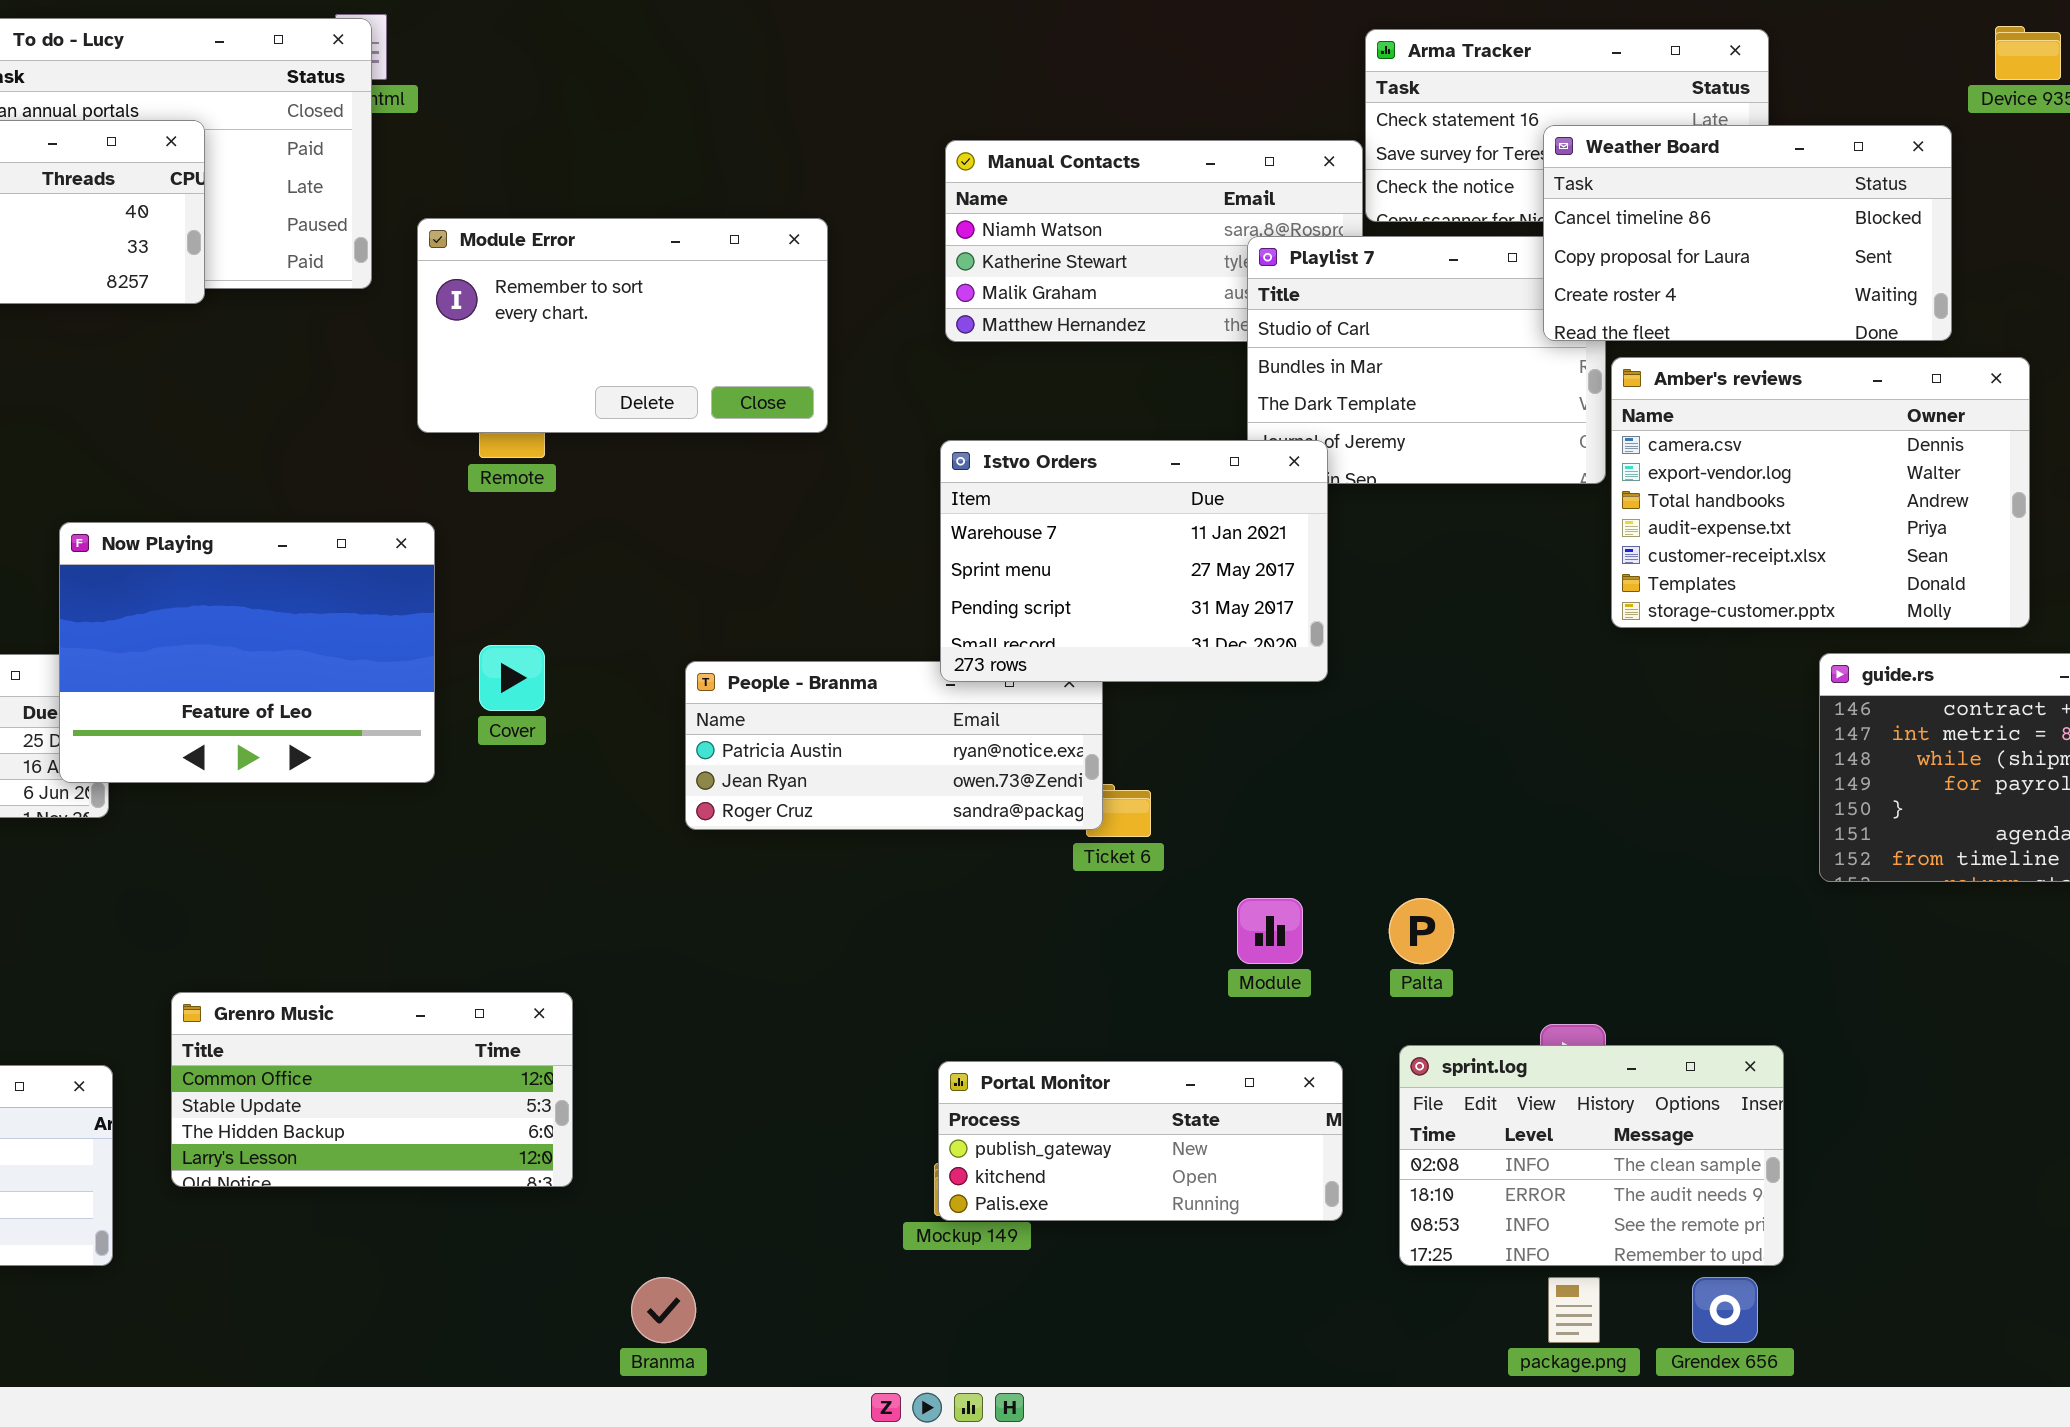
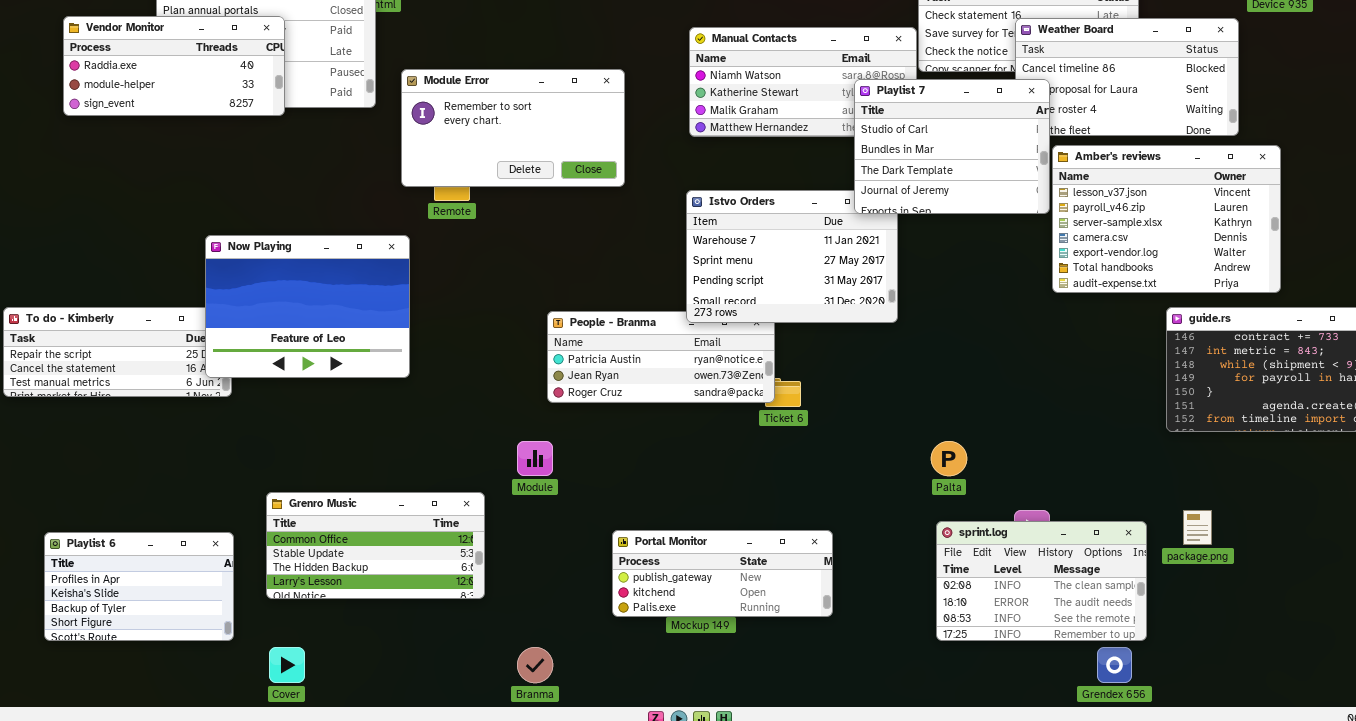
Playlist 7: [1247,236,1606,484] -> [854,79,1050,214], raised
Amber's reviews: [1611,357,2030,628] -> [1052,145,1281,293], scrolled up 3 rows
Cover: [479,645,545,711] -> [269,647,305,683], moved
Module: [1237,898,1303,964] -> [517,441,553,476], moved
Portal Monitor: [938,1061,1343,1221] -> [612,530,833,617], moved
package.png: [1548,1277,1600,1343] -> [1183,510,1212,545], moved

